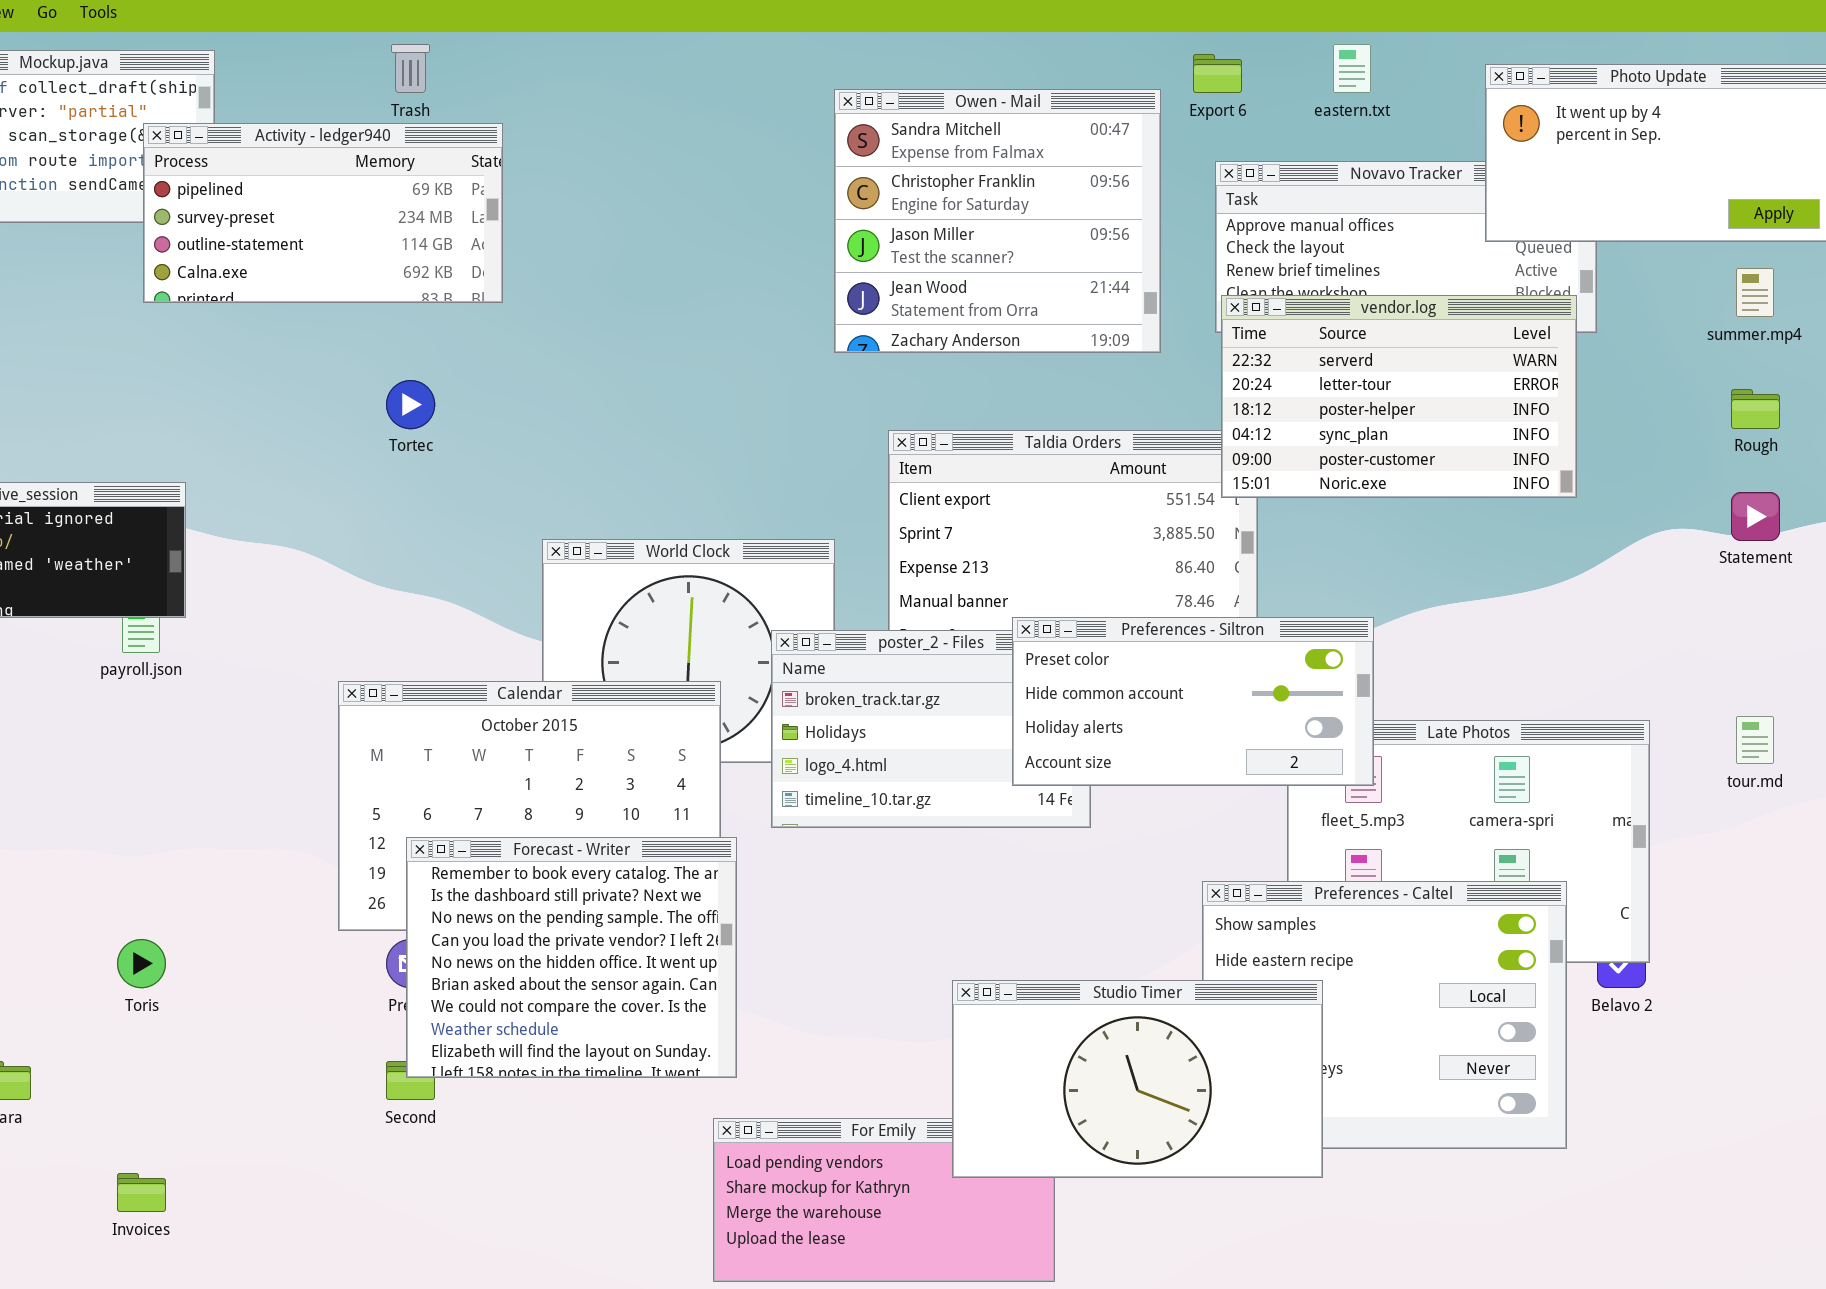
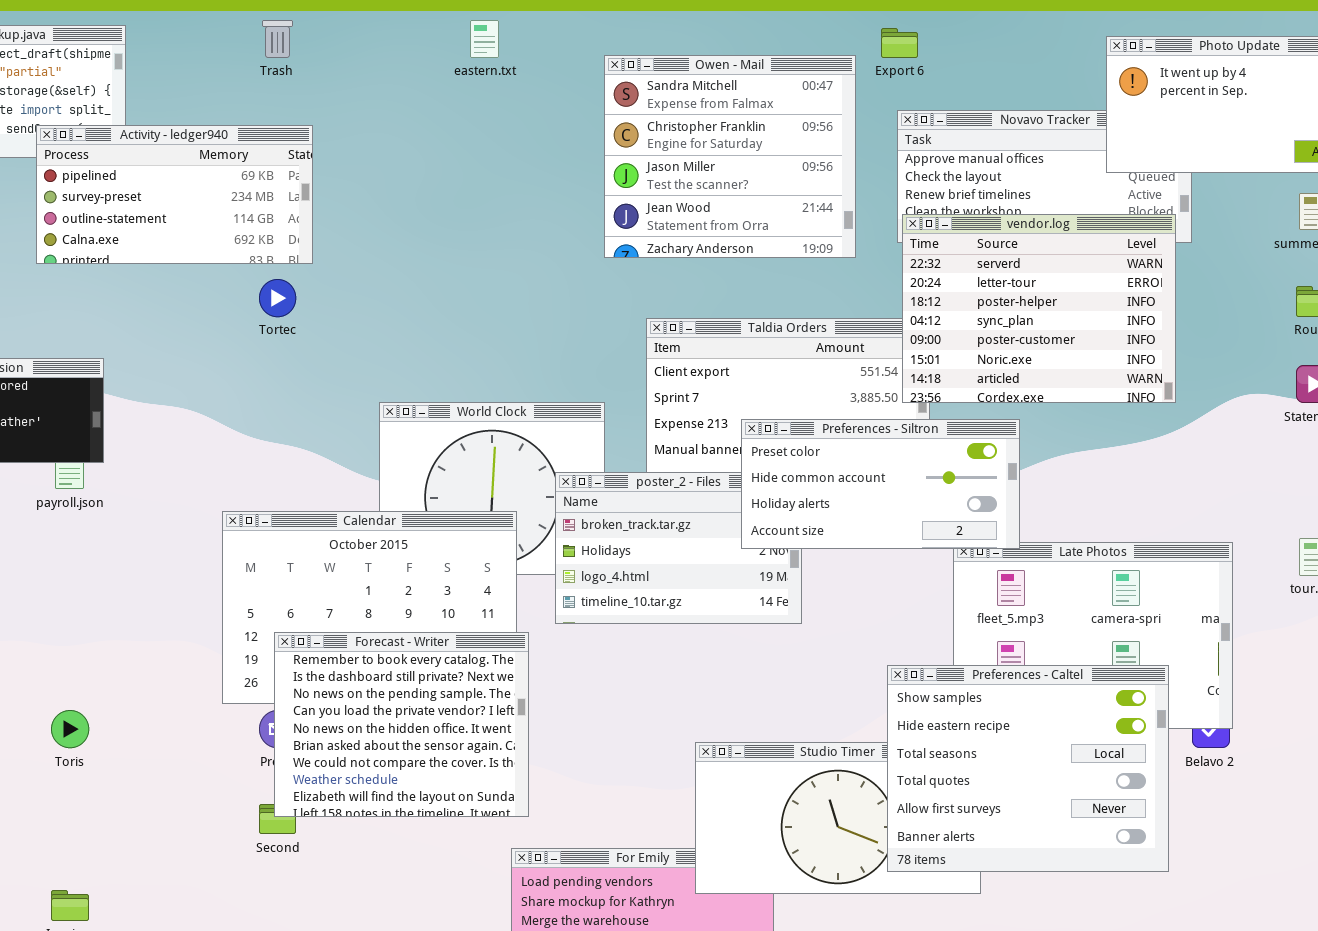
eastern.txt: [1333,44,1371,93] -> [470,20,499,58], moved
Activity - ledger940: [143,123,503,303] -> [36,125,313,264], moved
vendor.log: [1221,295,1577,498] -> [902,214,1176,403], resized
Preferences - Siltron: [1012,617,1374,786] -> [741,419,1020,549], moved
Preferences - Caltel: [1202,881,1567,1149] -> [887,665,1169,872], raised

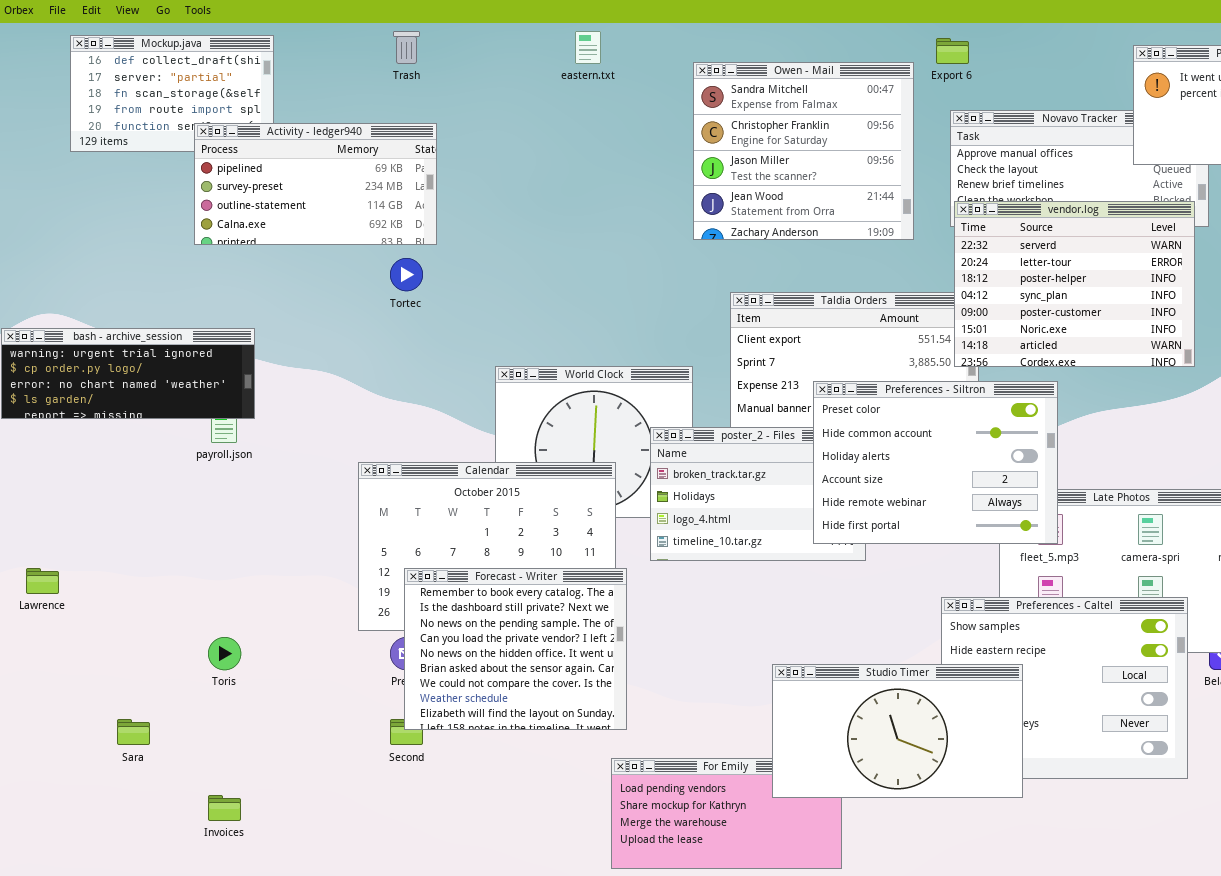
Preferences - Siltron: [741,419,1020,549] -> [813,381,1058,544], resized
Studio Timer: [695,742,981,894] -> [772,664,1023,798], raised

